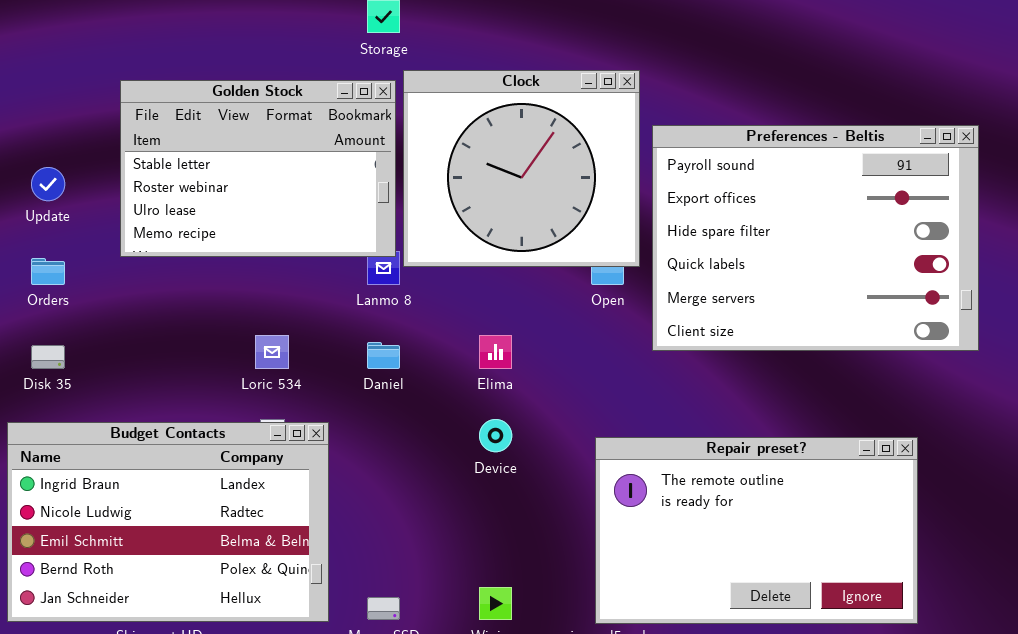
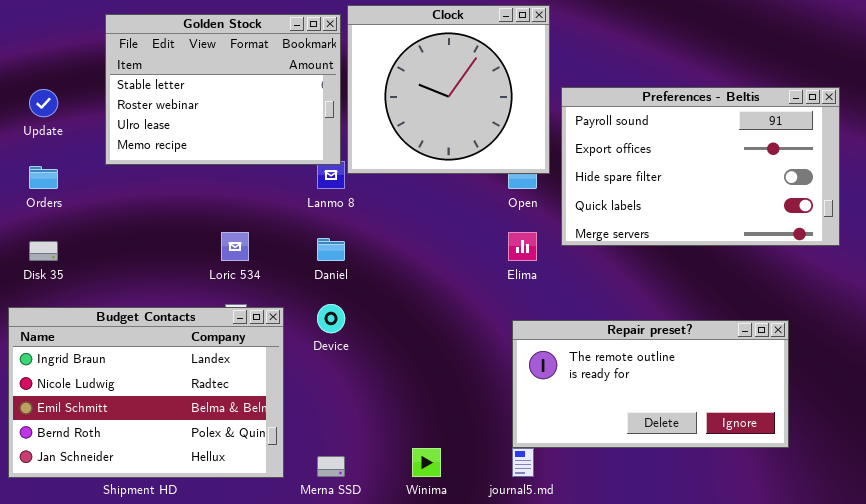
Preferences - Beltis: [652,125,979,351] -> [561,87,840,246], resized
Elima: [479,335,512,369] -> [508,232,537,261], moved
Device: [479,419,512,452] -> [317,304,345,333], moved
Repair preset?: [595,437,918,624] -> [512,320,789,448], resized

